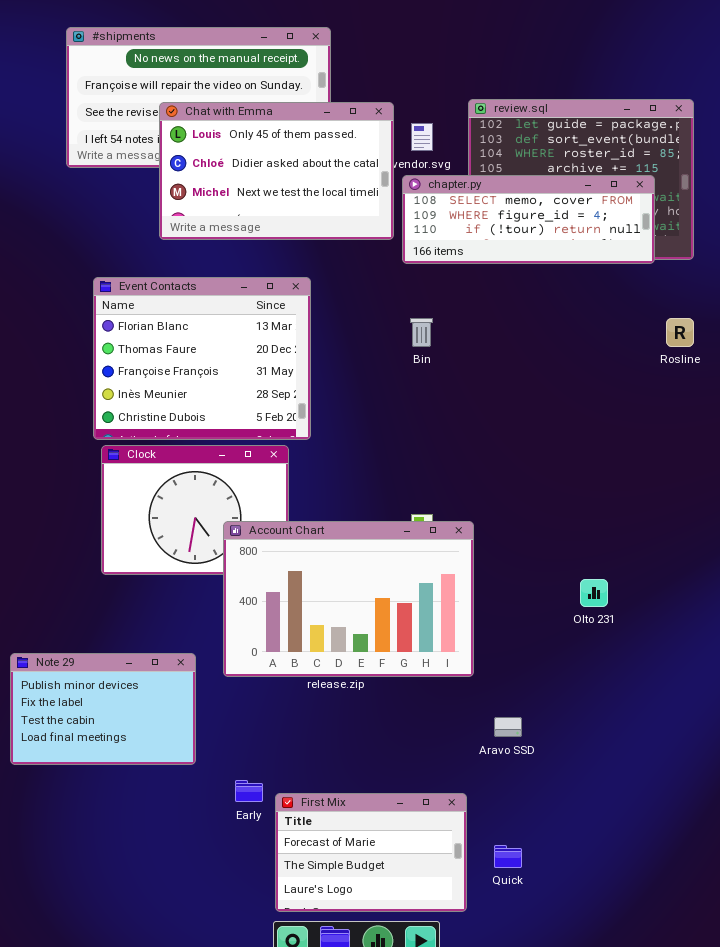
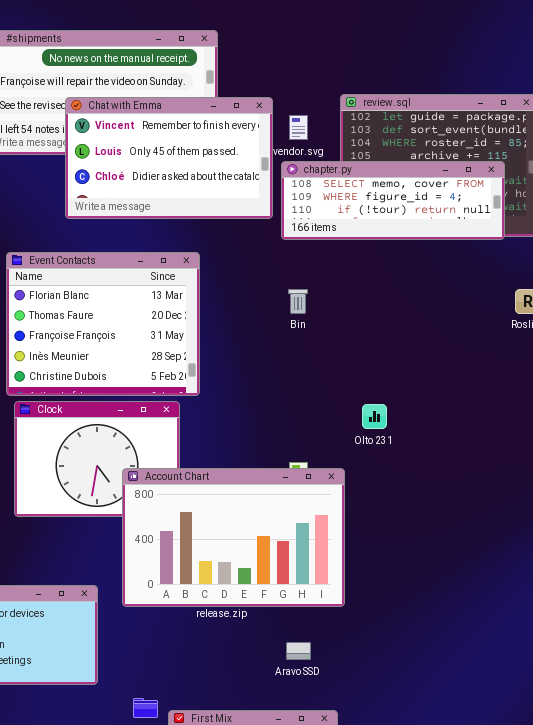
Chat with Emma: [159,102,394,240] -> [65,97,273,219], scrolled up 1 row
Olto 231: [580,579,608,607] -> [362,404,387,429], moved
Aravo SSD: [494,717,522,737] -> [286,642,311,660], moved

